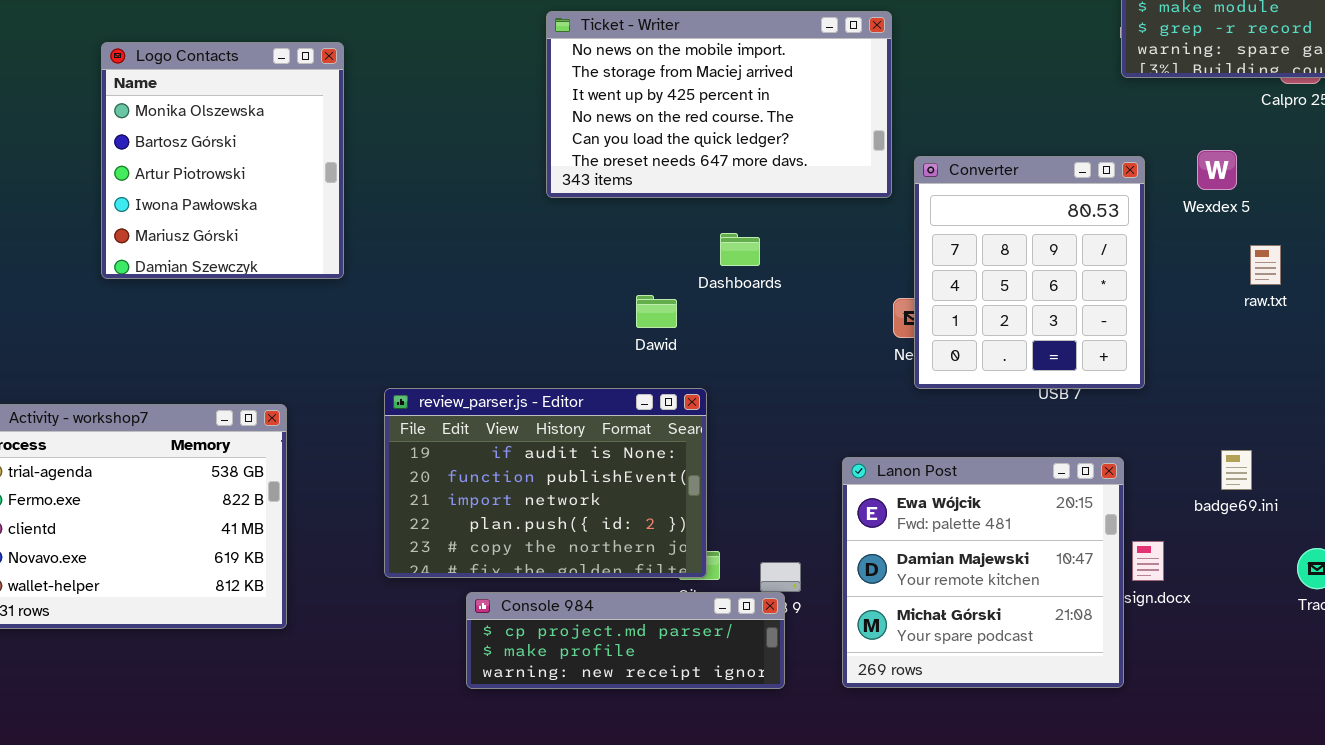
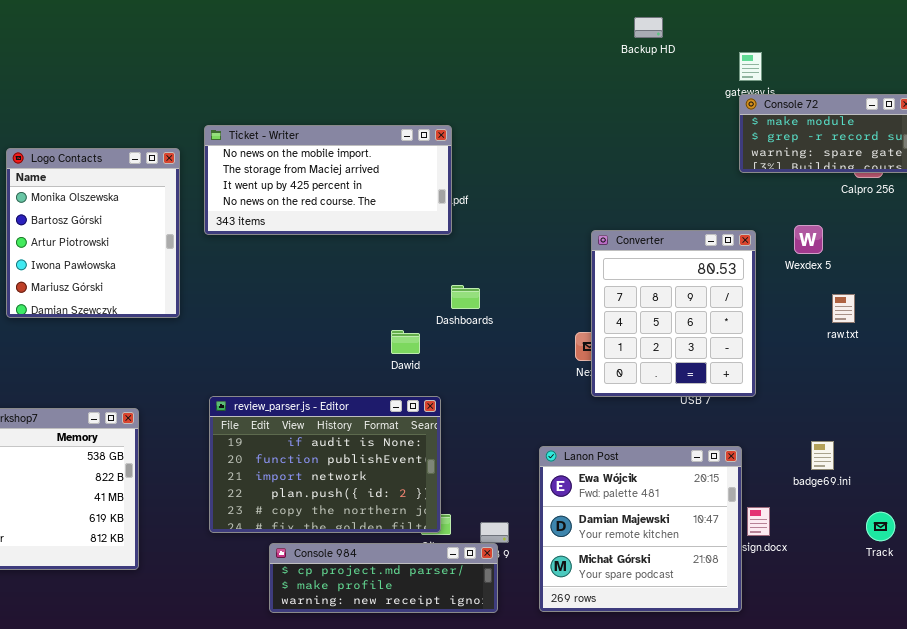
Ticket - Writer: [546,11,892,198] -> [204,125,452,235], moved, resized

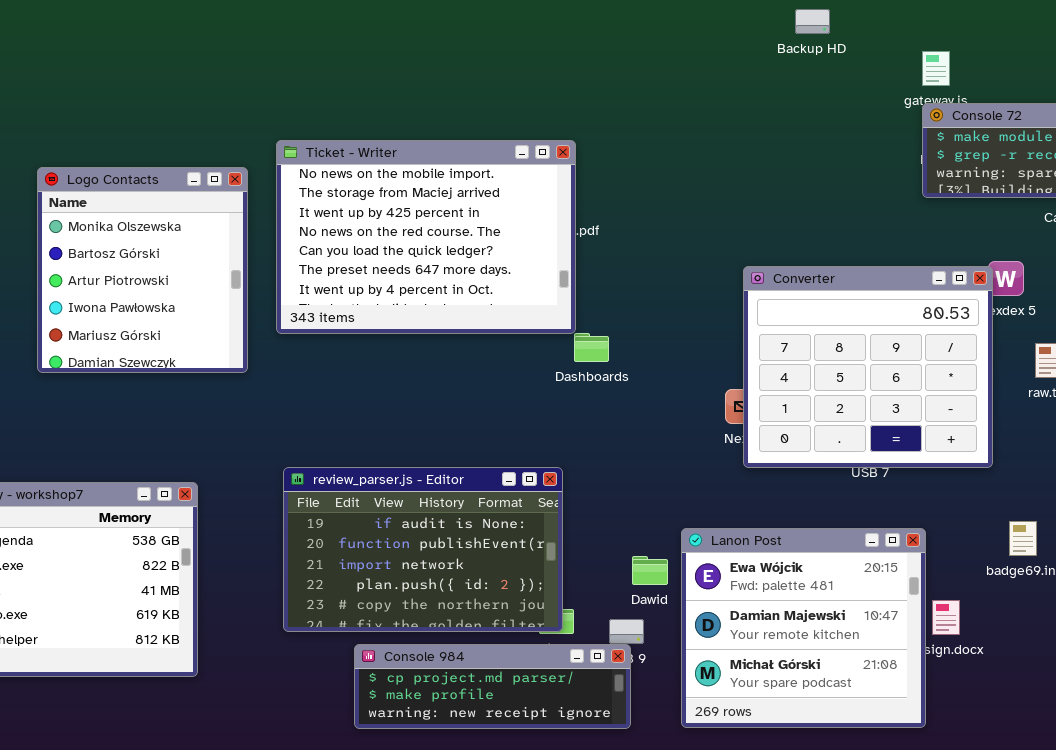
Ticket - Writer: [204,125,452,235] -> [276,140,576,334], resized
Converter: [591,230,756,397] -> [743,266,993,468], resized
Dawid: [391,330,420,354] -> [632,556,668,585], moved

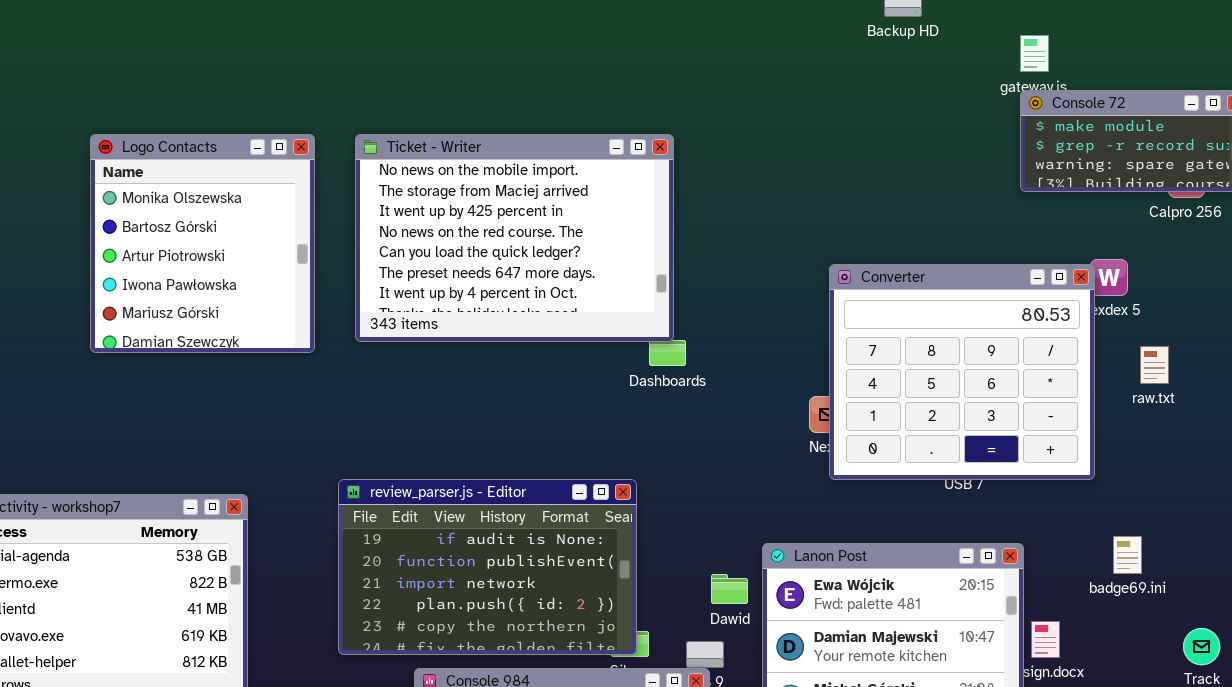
Ticket - Writer: [276,140,576,334] -> [355,134,674,342], moved
Logo Contacts: [37,167,248,373] -> [90,134,315,353], moved

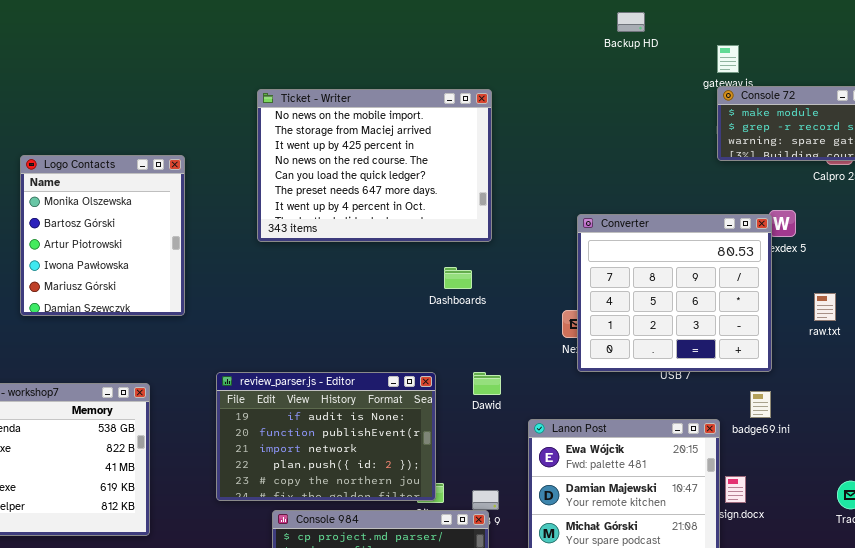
Logo Contacts: [90,134,315,353] -> [20,155,185,316], moved
Ticket - Writer: [355,134,674,342] -> [257,89,492,242], moved
raw.txt: [1140,346,1169,384] -> [814,293,836,321], moved
badge69.ini: [1113,536,1142,574] -> [750,391,771,418], moved
Dawid: [711,574,748,604] -> [473,372,501,395], moved

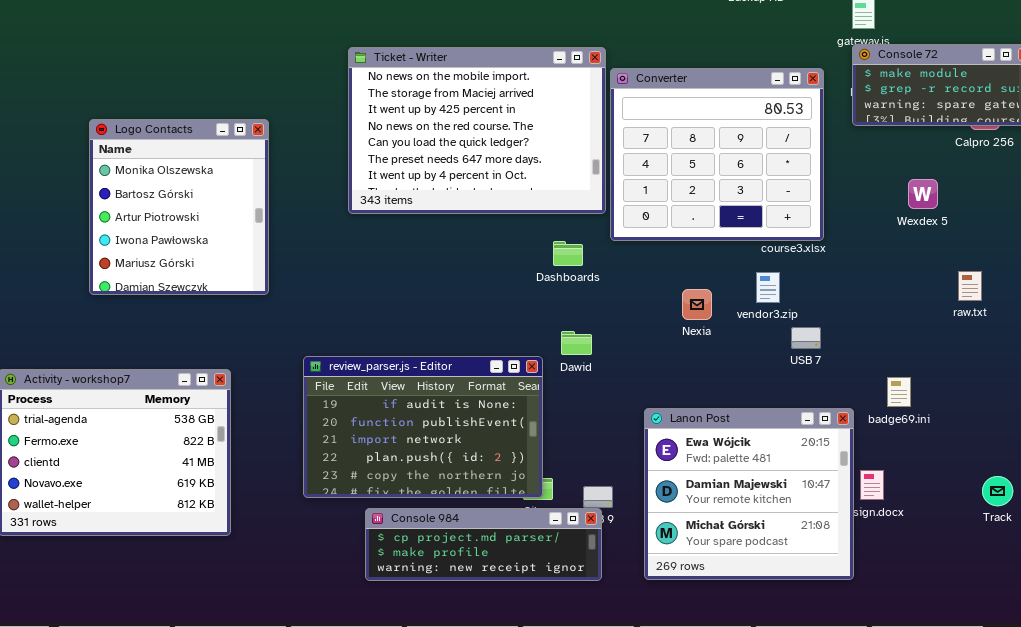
Converter: [577,214,772,372] -> [610,68,824,241], moved
Dawid: [473,372,501,395] -> [561,331,592,355], moved

